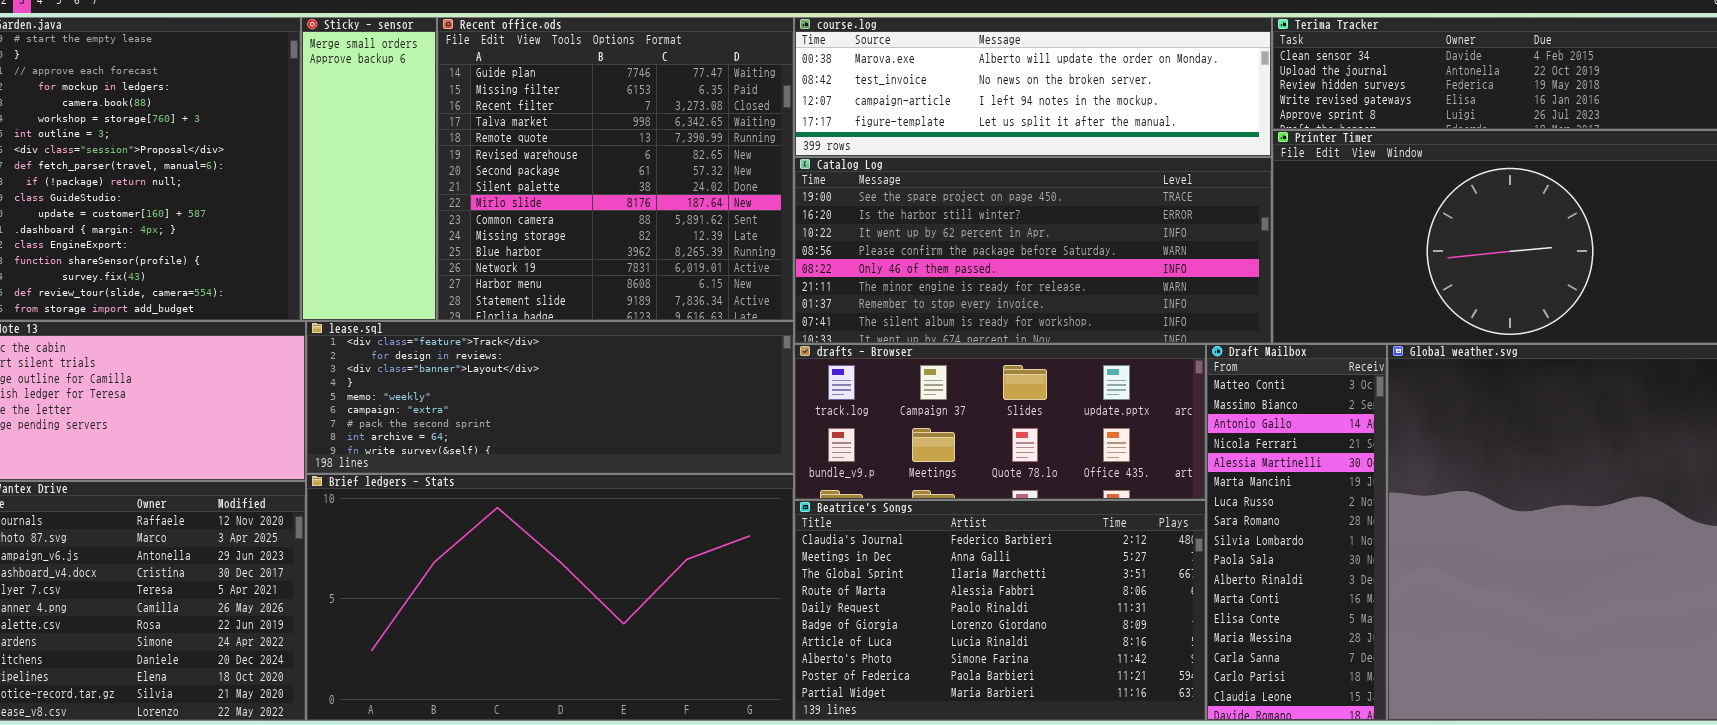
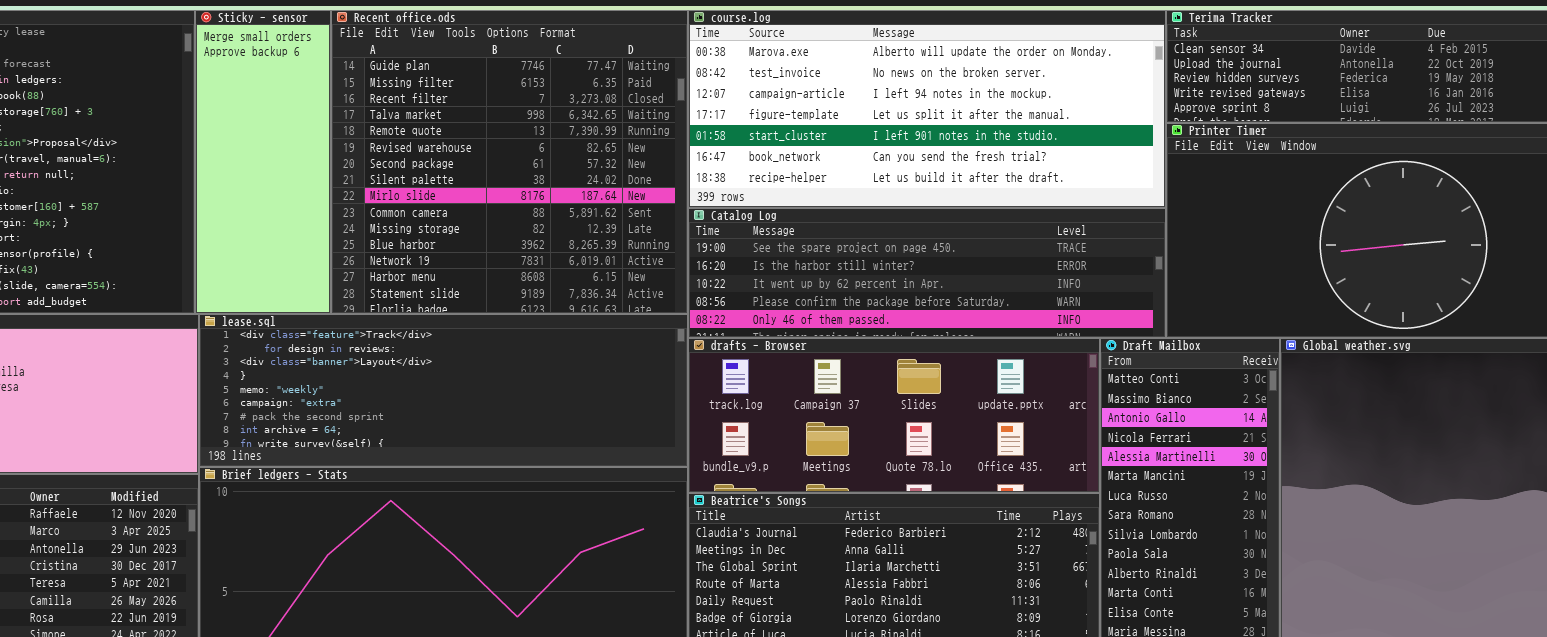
course.log: [794,17,1272,157] -> [688,10,1166,208], resized
Catalog Log: [794,157,1272,344] -> [688,208,1166,338], resized

